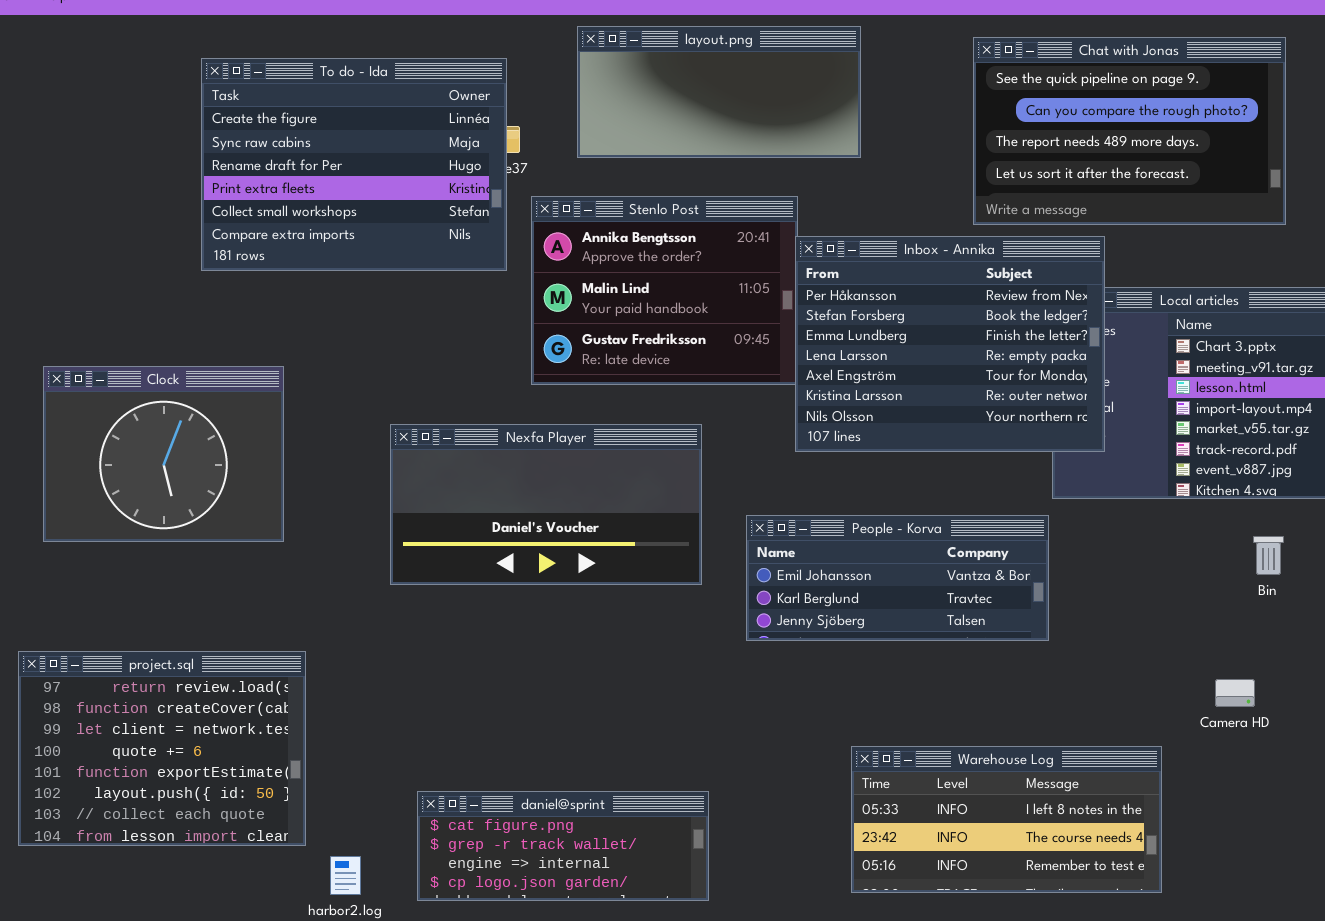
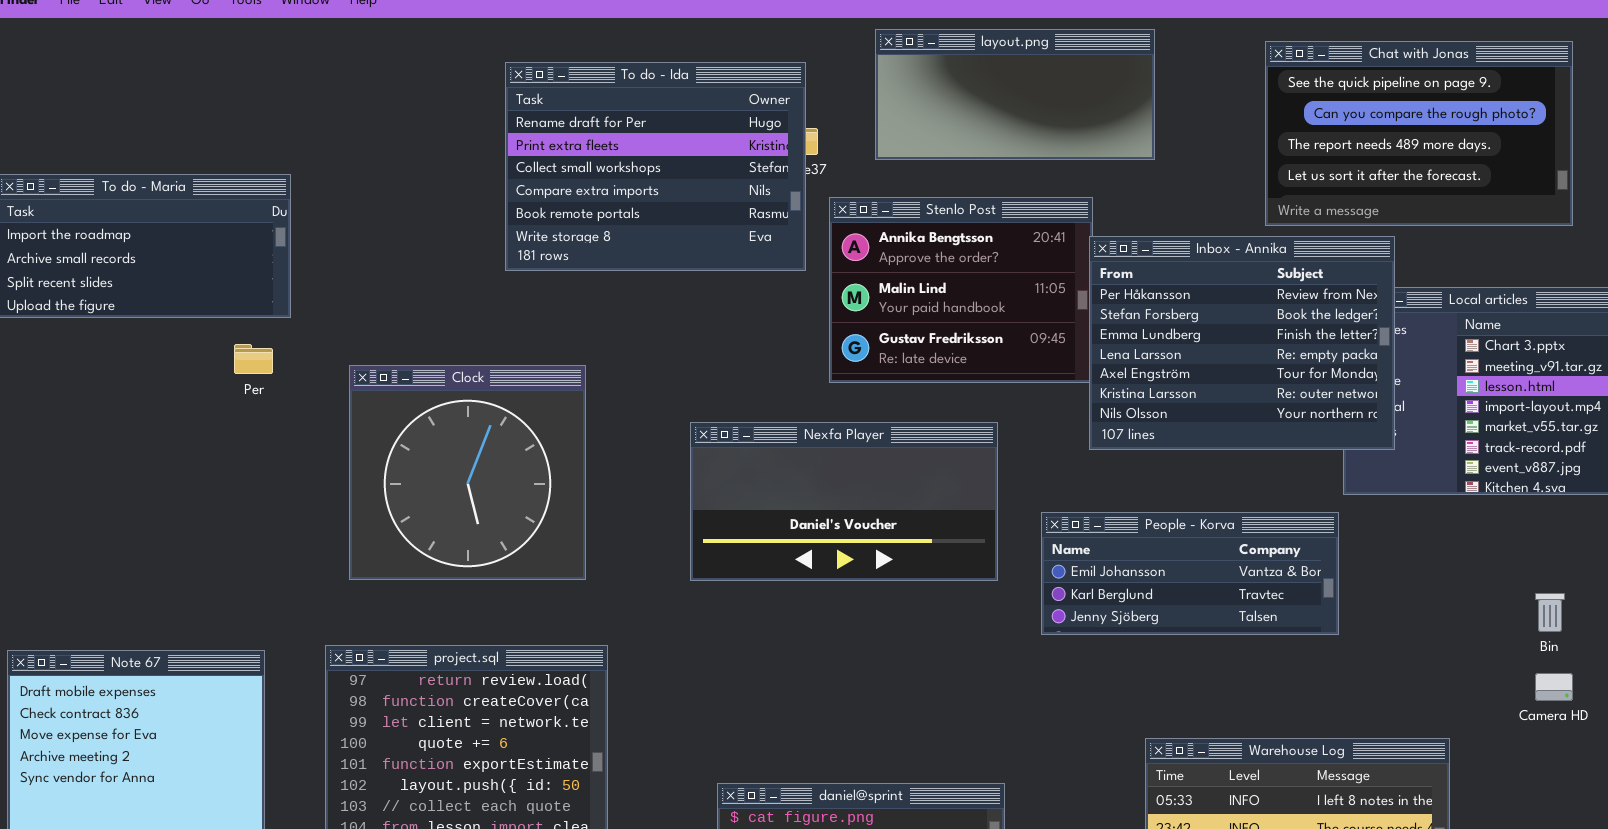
To do - Ida: [201,58,507,271] -> [505,62,806,271], scrolled down 2 rows
Clock: [43,366,284,542] -> [349,365,586,580], resized
Bin: [1253,536,1284,575] -> [1535,593,1565,632], moved
Camera HD: [1215,679,1255,707] -> [1535,673,1573,701], moved

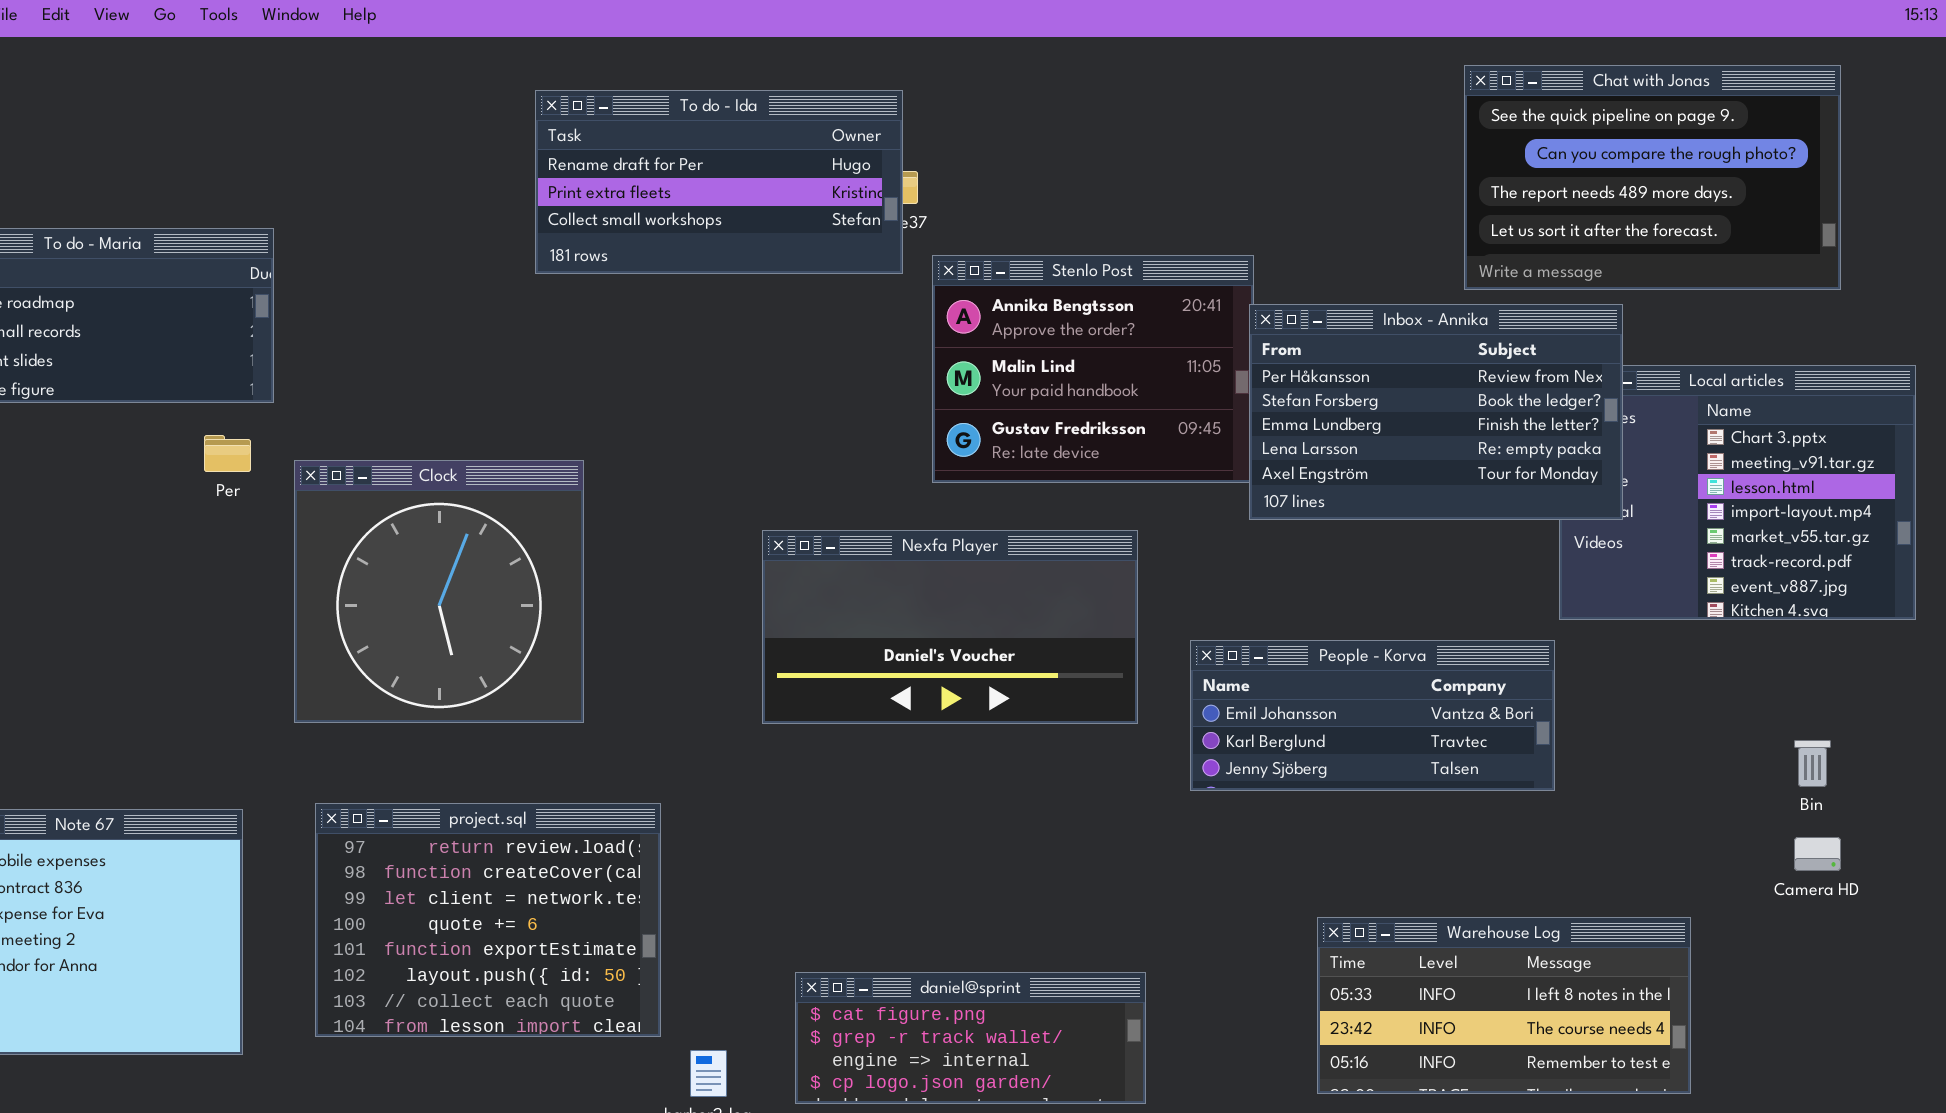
layout.png: [875,29,1155,160] -> none, closed
To do - Ida: [505,62,806,271] -> [535,90,903,274], resized
Inbox - Annika: [1089,236,1395,450] -> [1249,304,1623,520], resized
Clock: [349,365,586,580] -> [294,460,584,723], moved

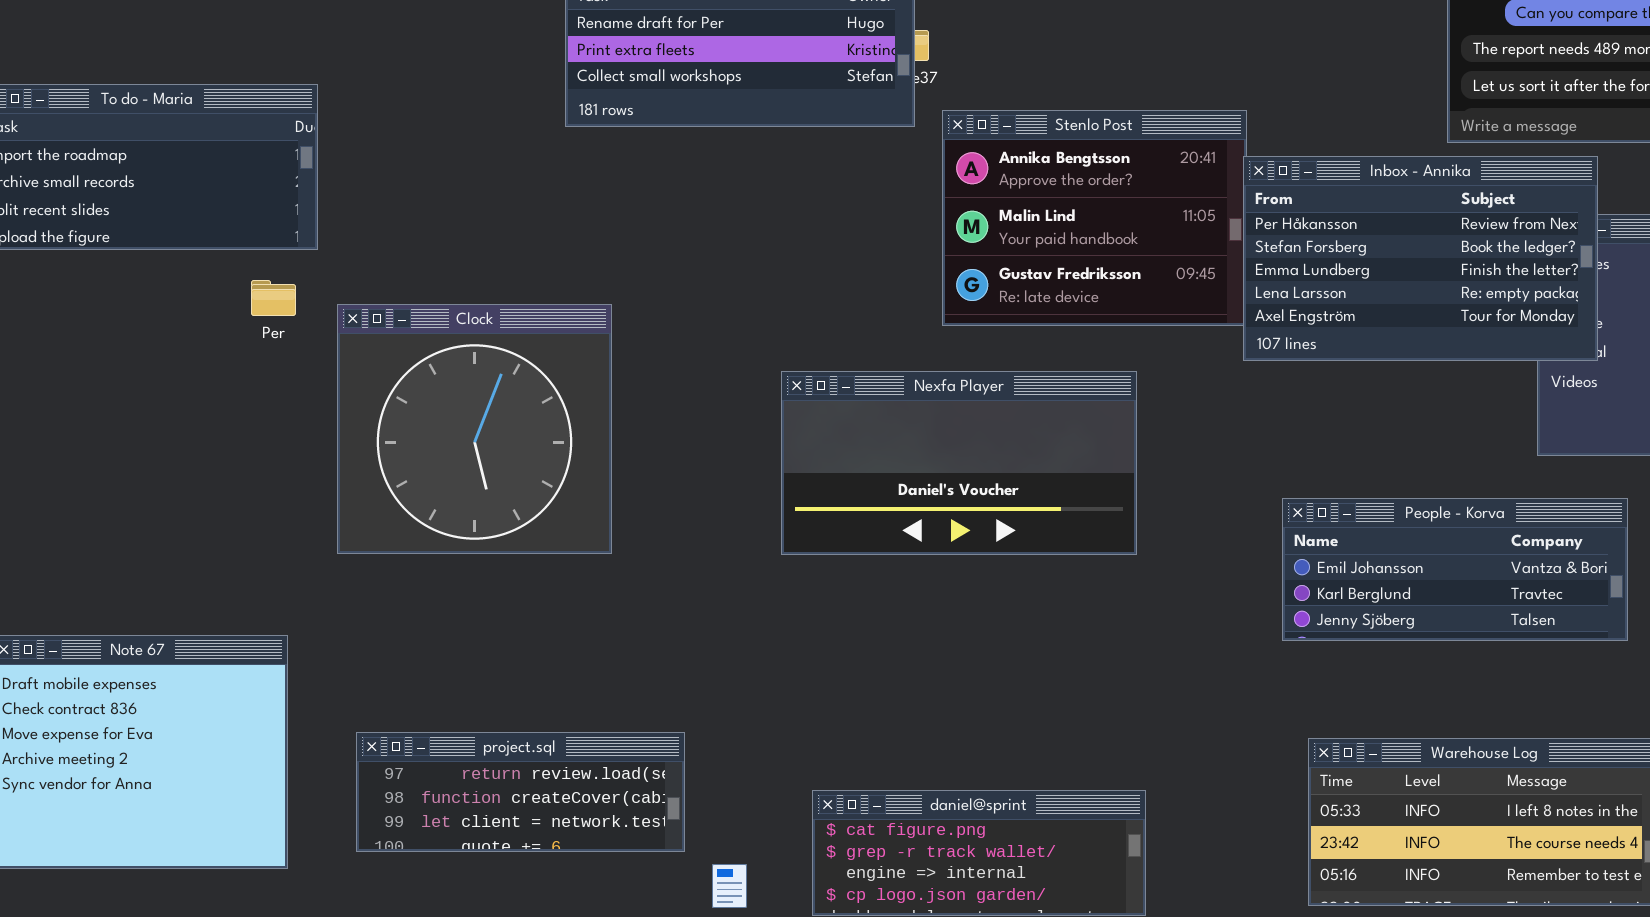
People - Korva: [1190,640,1555,791] -> [1282,498,1628,641], moved
project.sql: [315,803,661,1037] -> [356,732,685,852], resized

